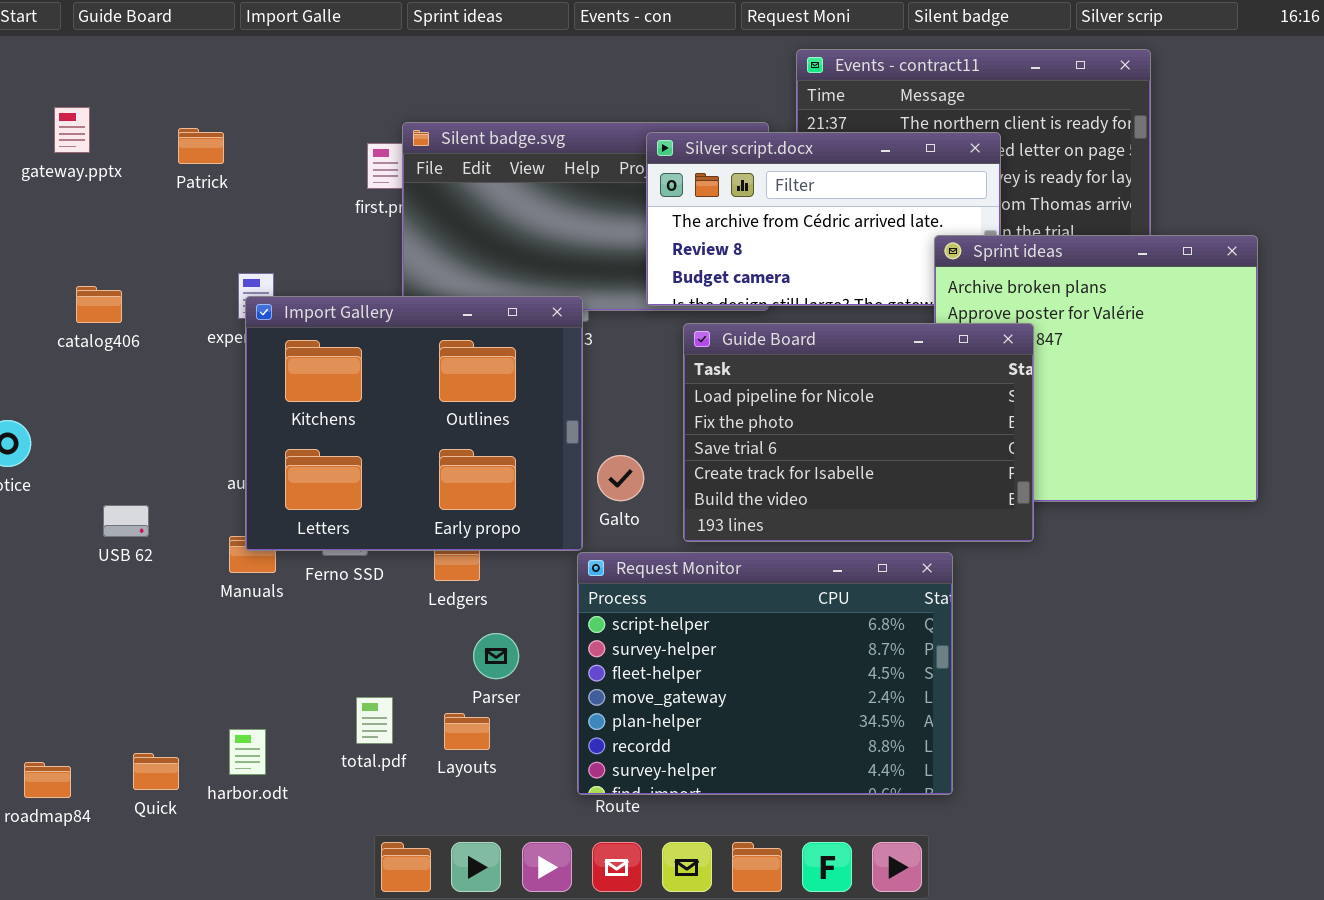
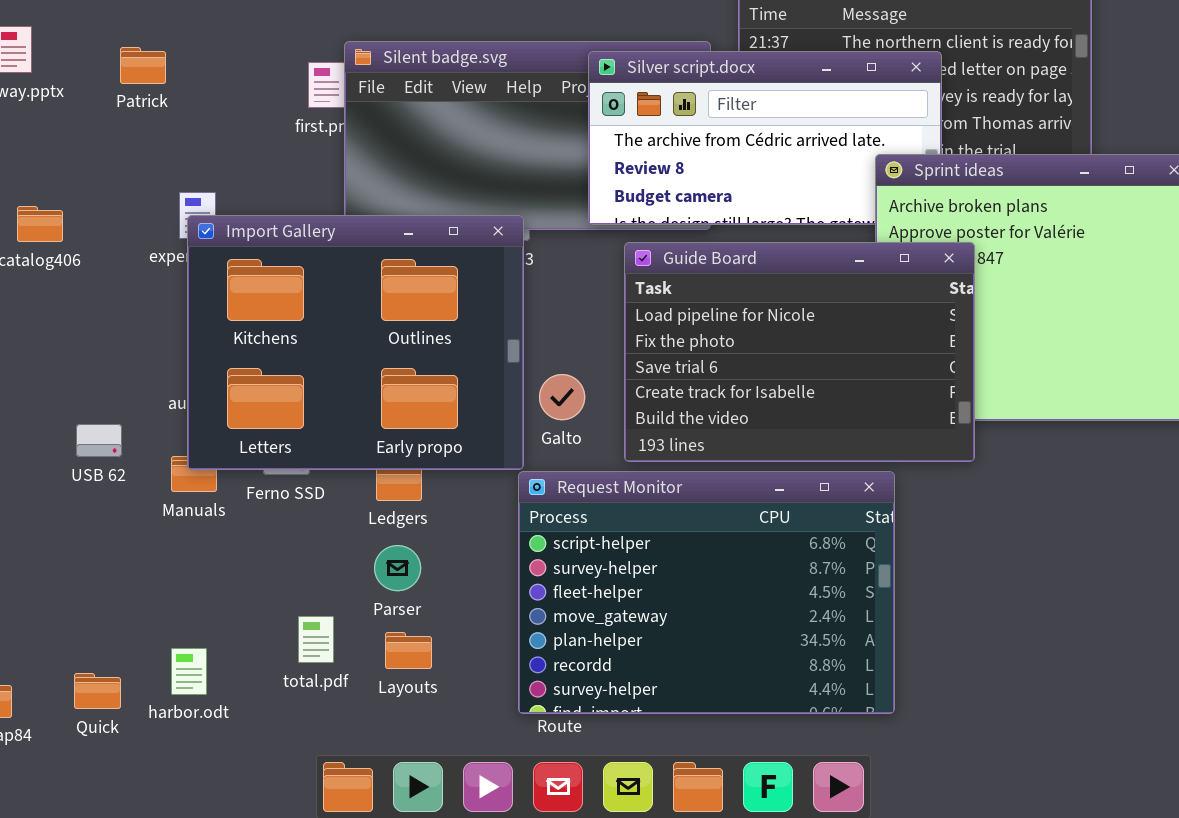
USB 62: [103,505,149,537] -> [76,424,122,457], moved
Parser: [473,633,519,679] -> [374,545,421,591], moved

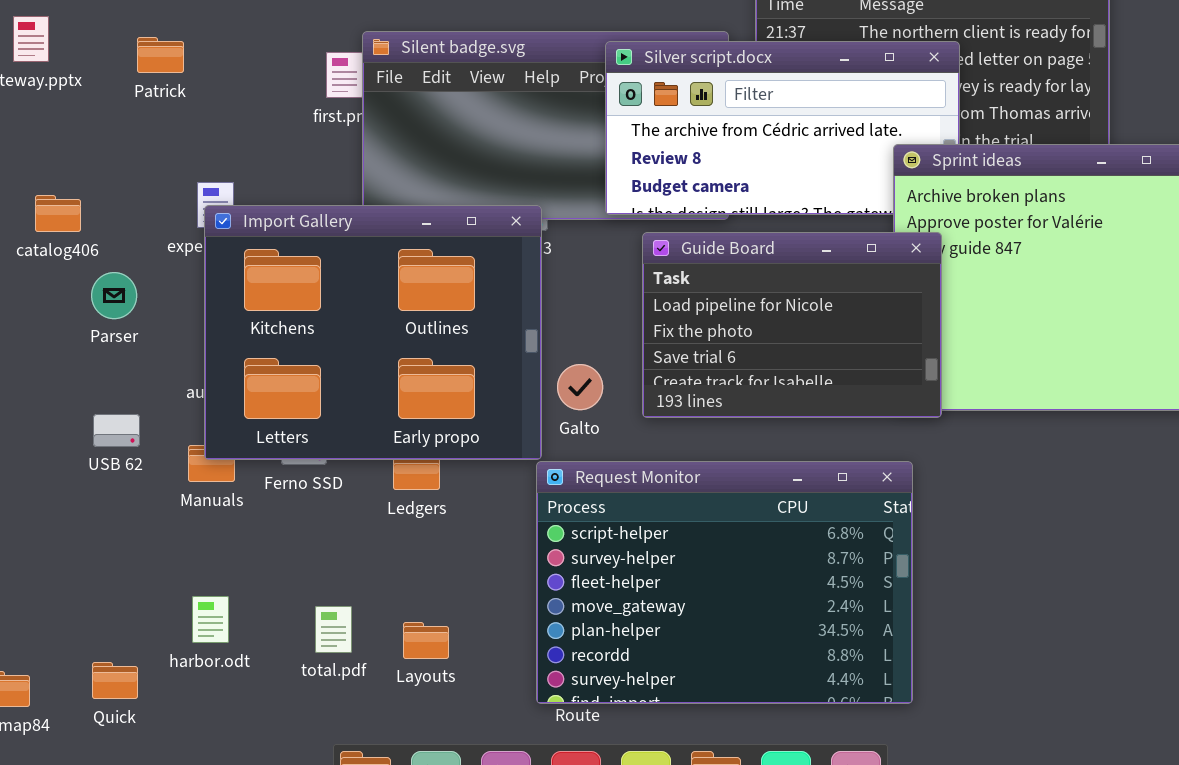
Guide Board: [624,242,975,462] -> [642,232,942,418], resized
Parser: [374,545,421,591] -> [91,272,137,319], moved
harbor.odt: [171,648,207,695] -> [192,596,229,643], moved

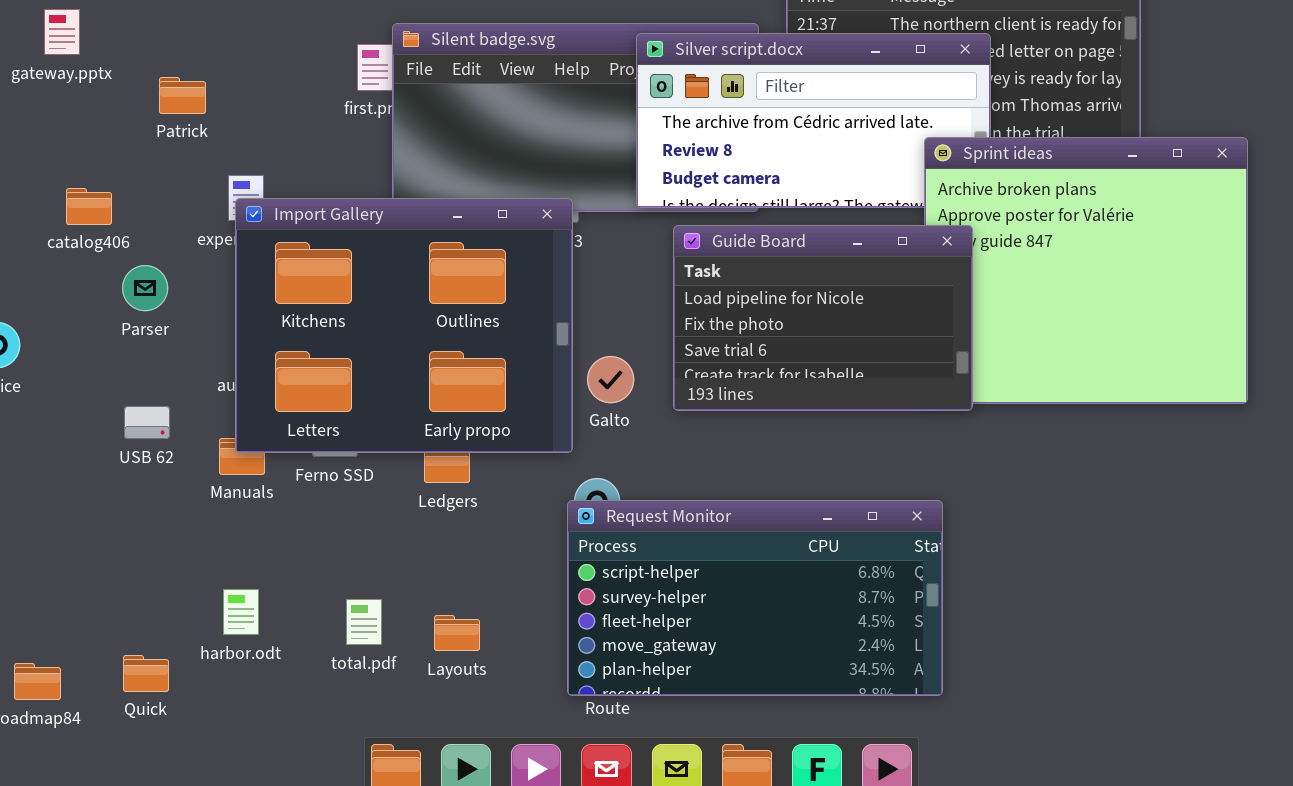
Patrick: [137,37,184,73] -> [159,77,206,114], moved
Request Monitor: [536,461,913,704] -> [567,500,943,696], resized

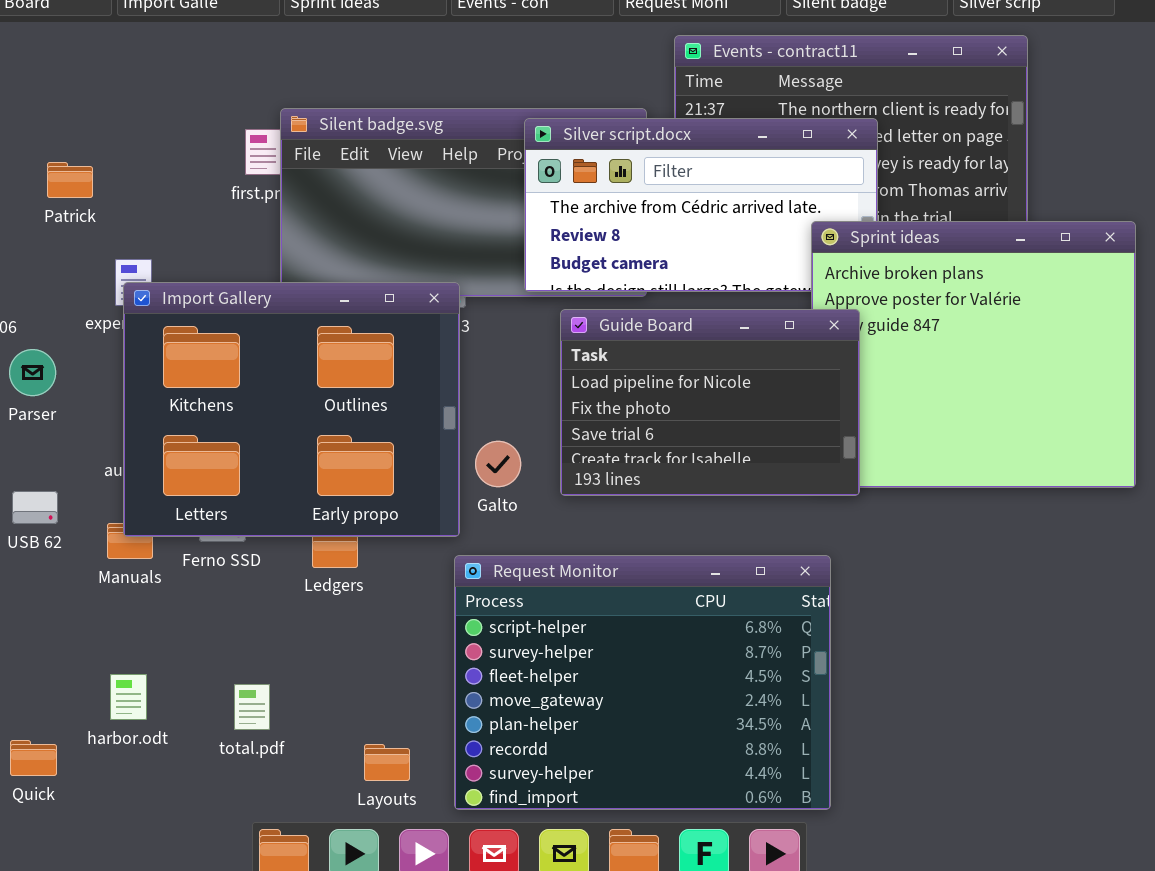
Request Monitor: [567,500,943,696] -> [454,555,831,810], moved, resized
Layouts: [434,615,480,651] -> [364,744,410,781], moved

